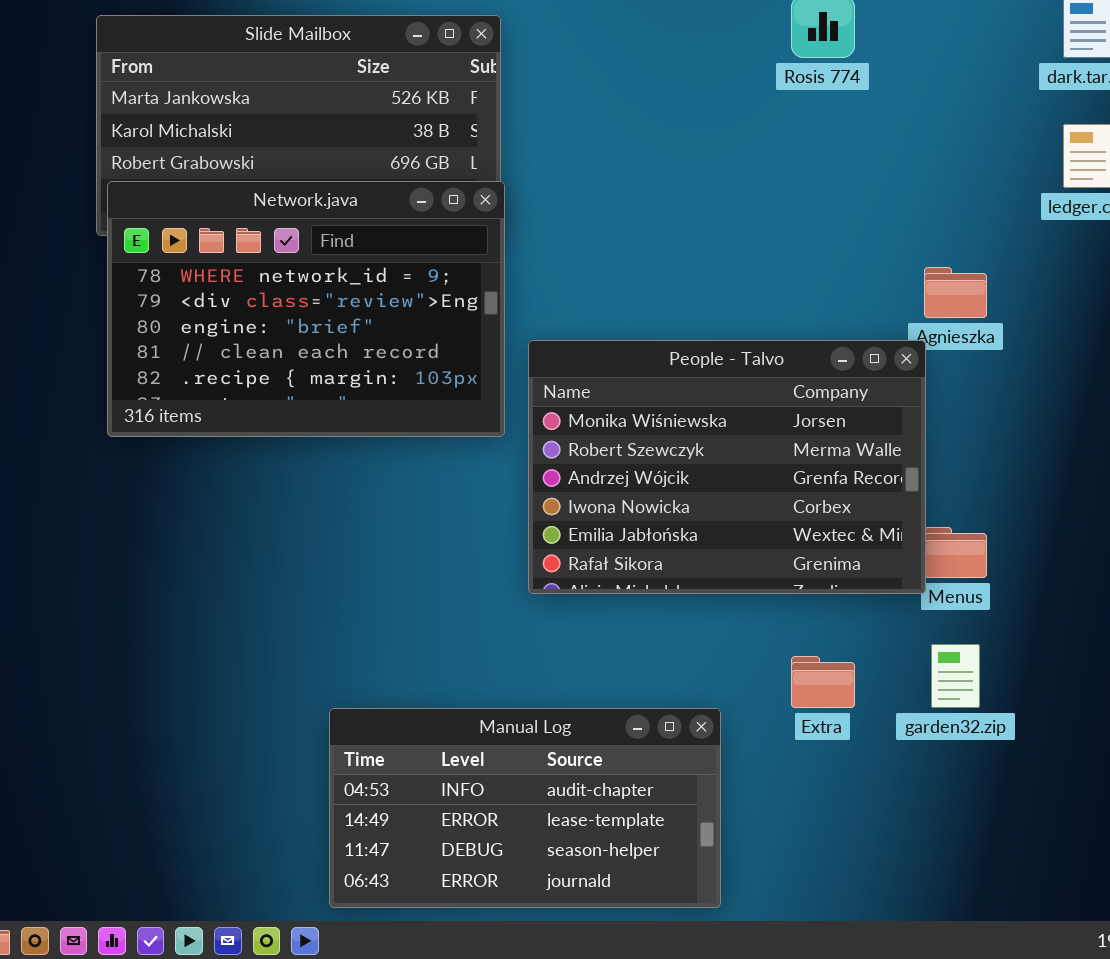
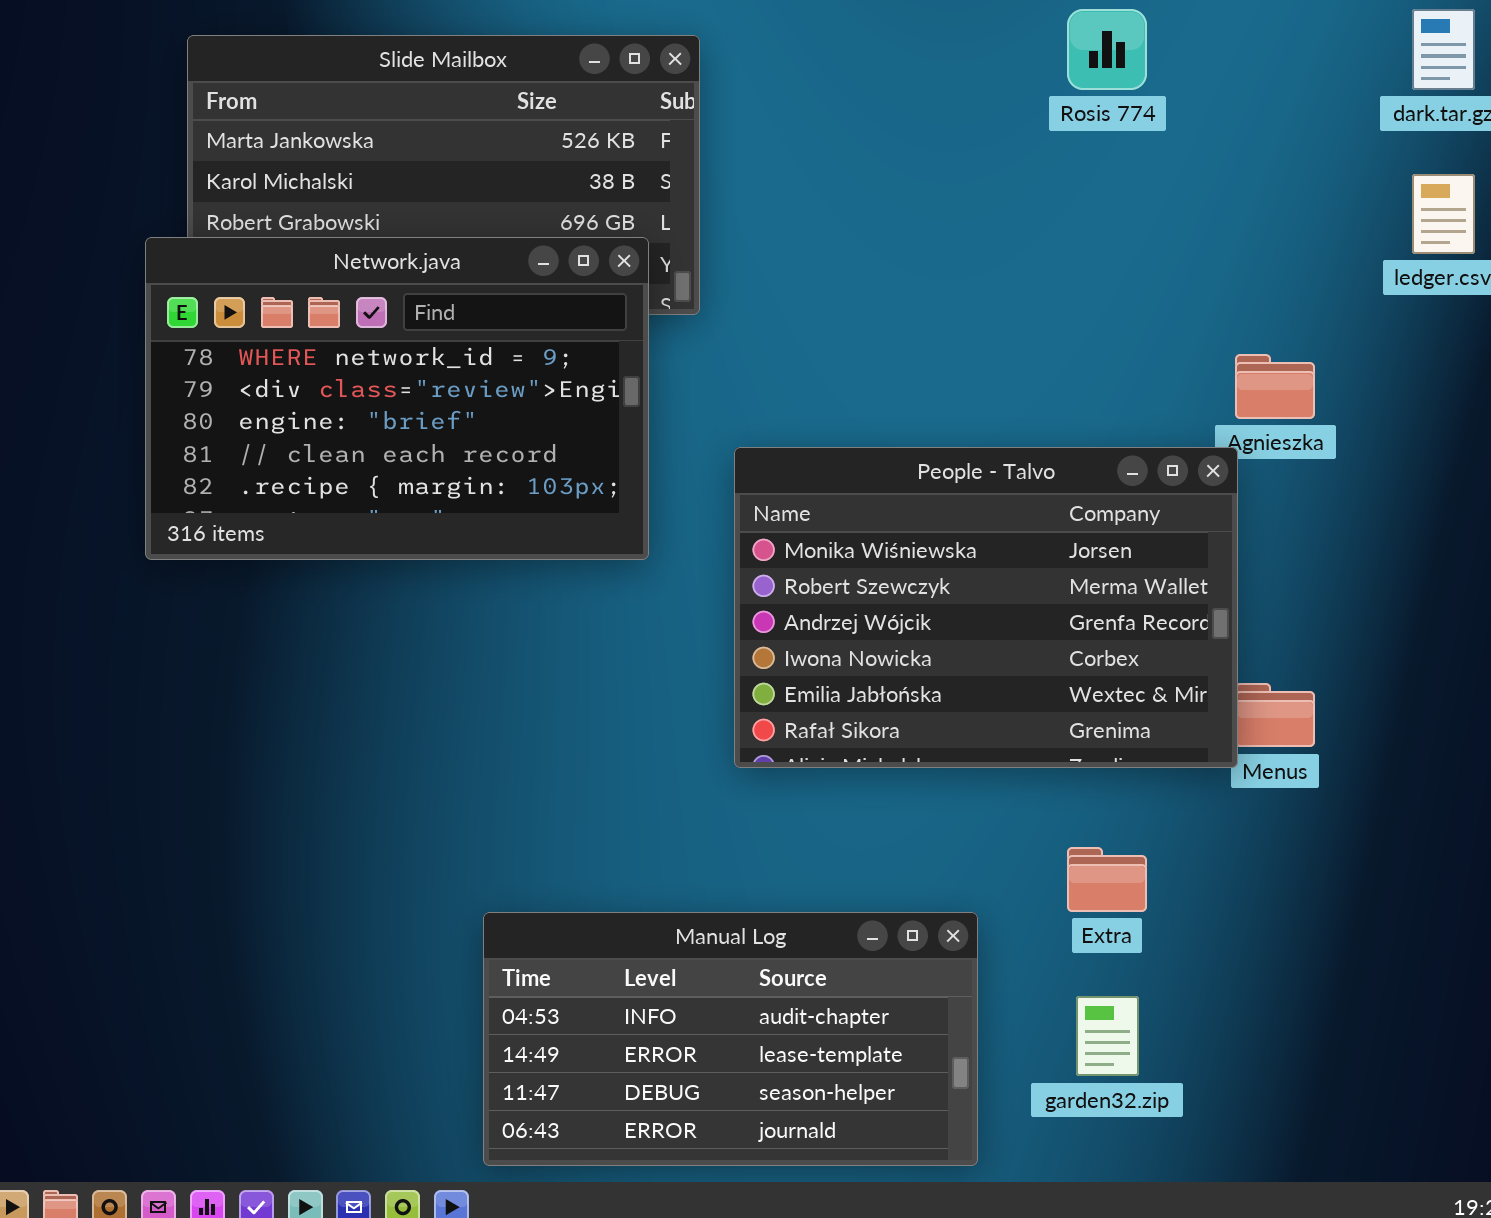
Network.java: [107,181,505,437] -> [145,237,649,560], moved
garden32.zip: [931,644,980,708] -> [1076,996,1139,1076], moved

